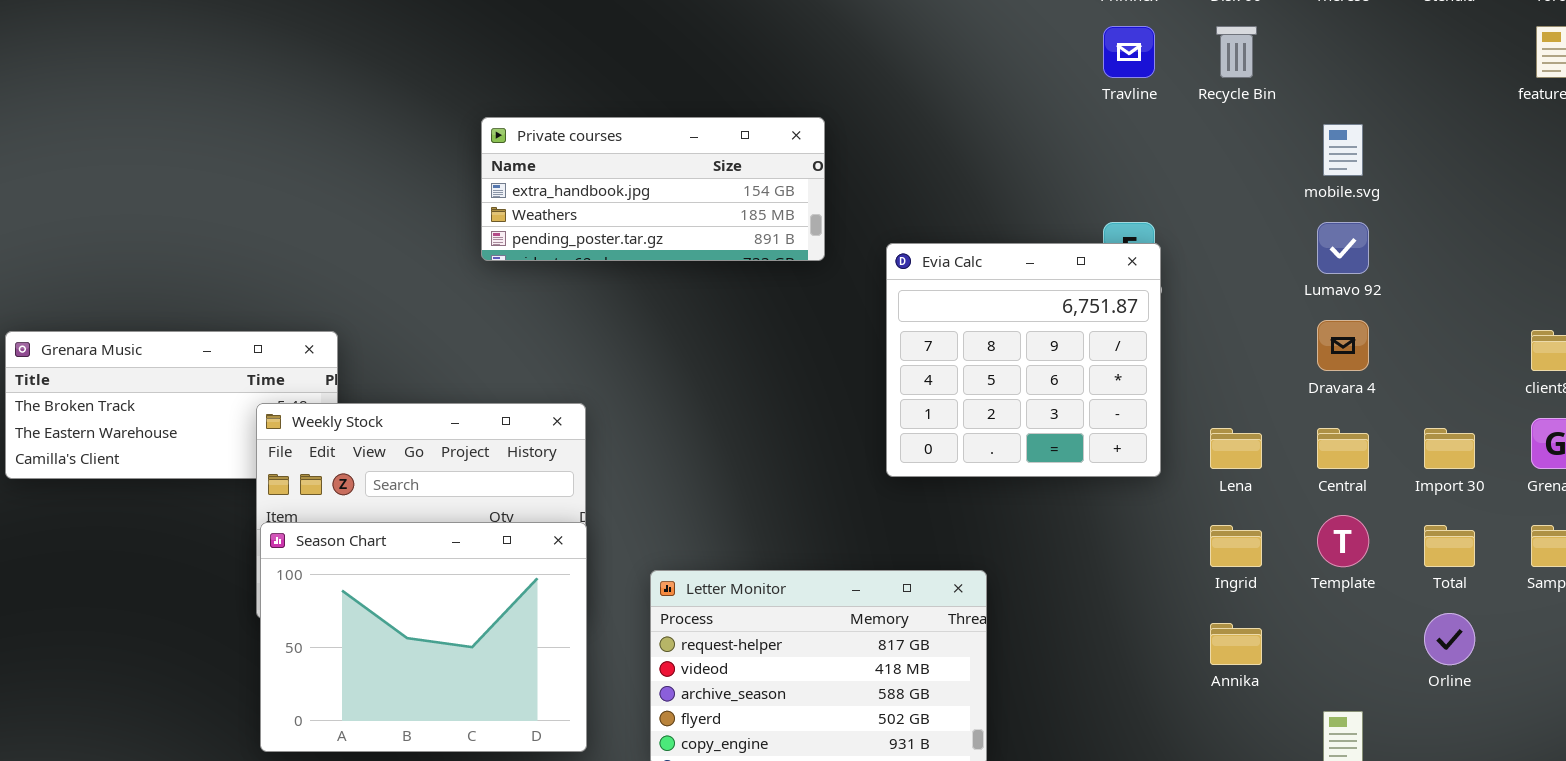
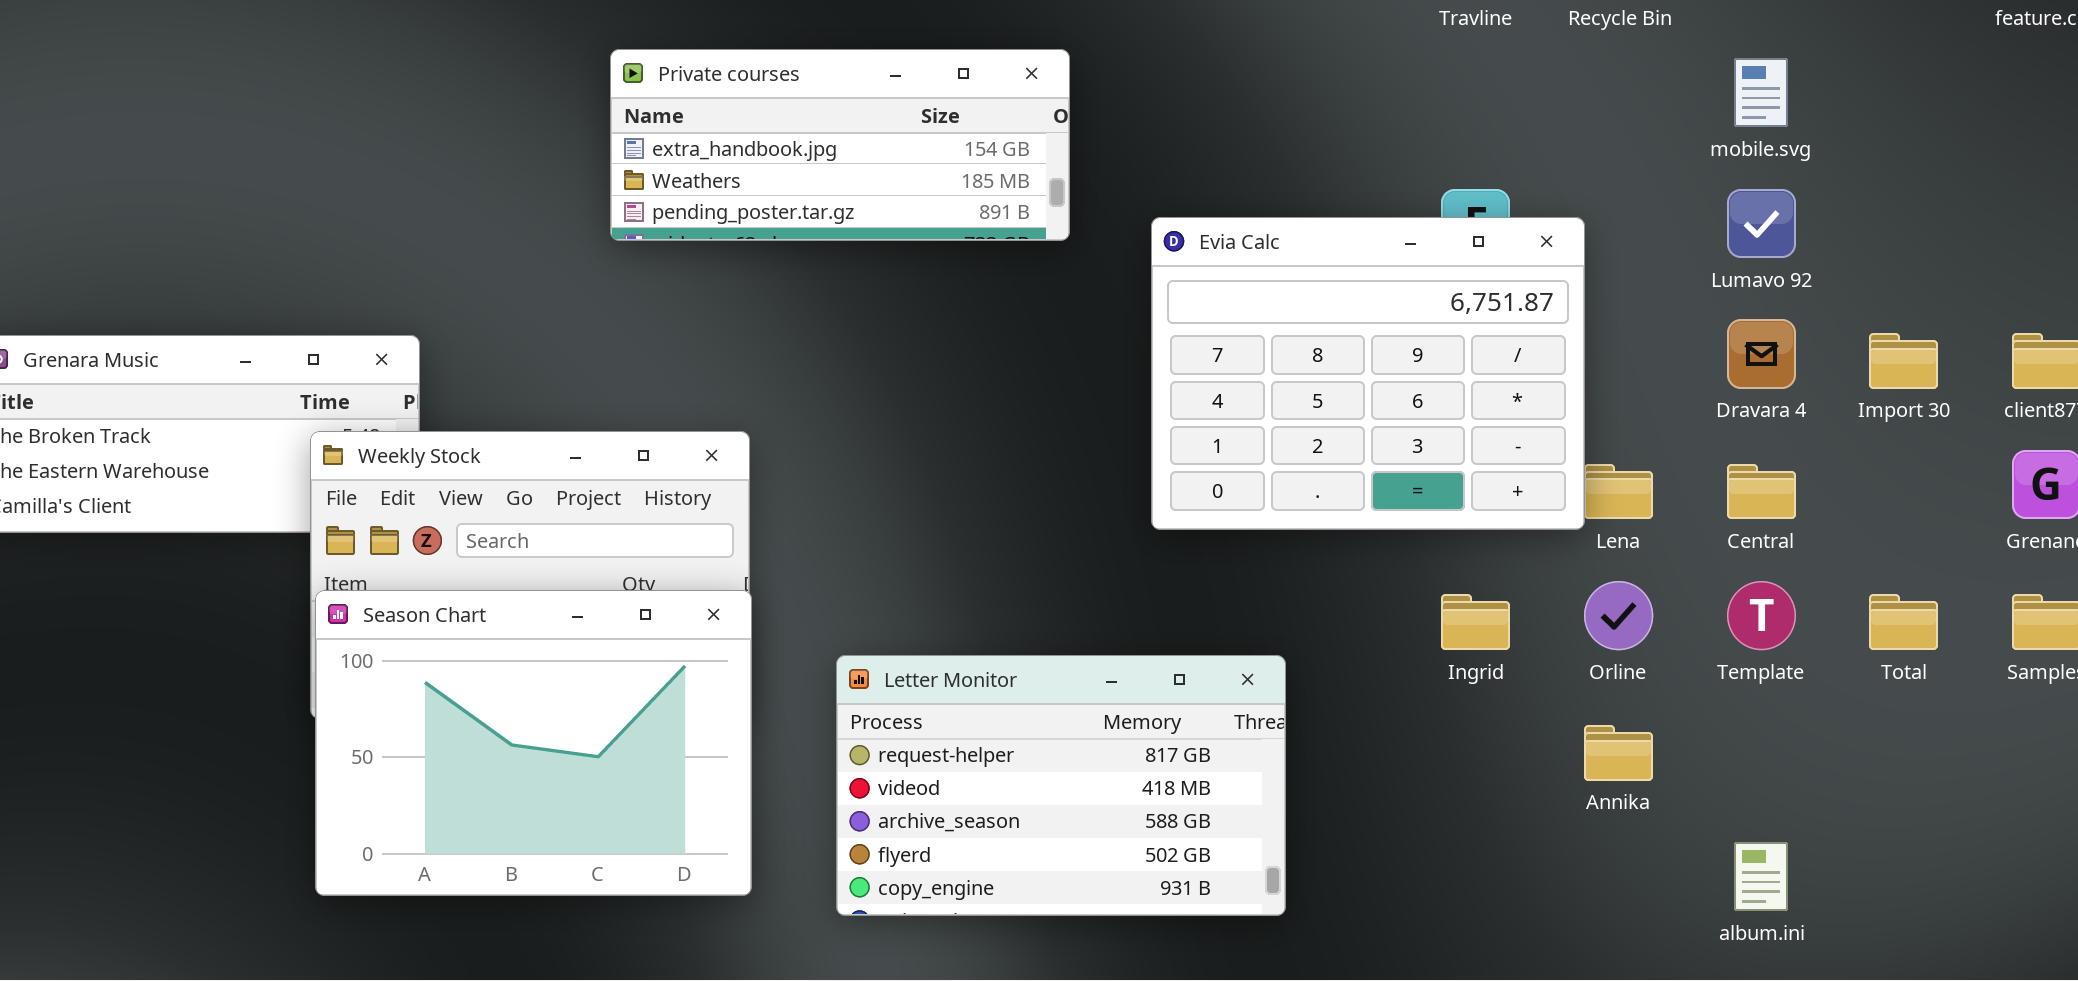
Evia Calc: [886,243,1161,477] -> [1151,217,1585,530], resized
Import 30: [1424,428,1475,469] -> [1869,333,1938,389], moved
Ingrid: [1210,525,1262,567] -> [1441,594,1510,650], moved
Orline: [1424,613,1475,665] -> [1584,581,1653,650], moved

